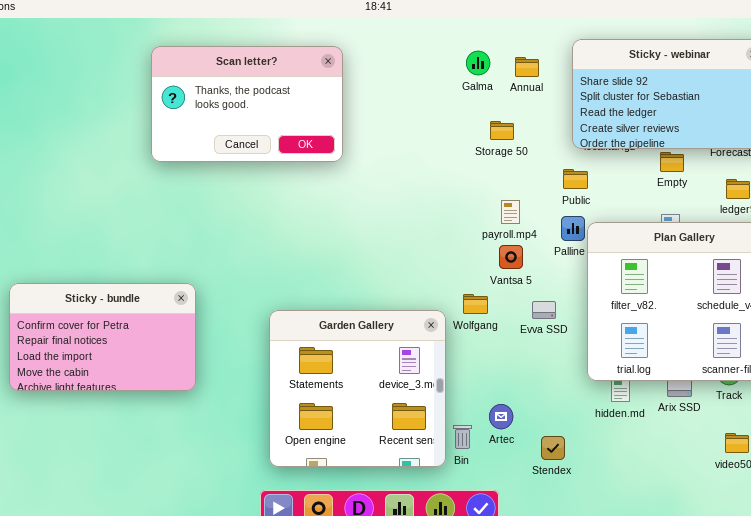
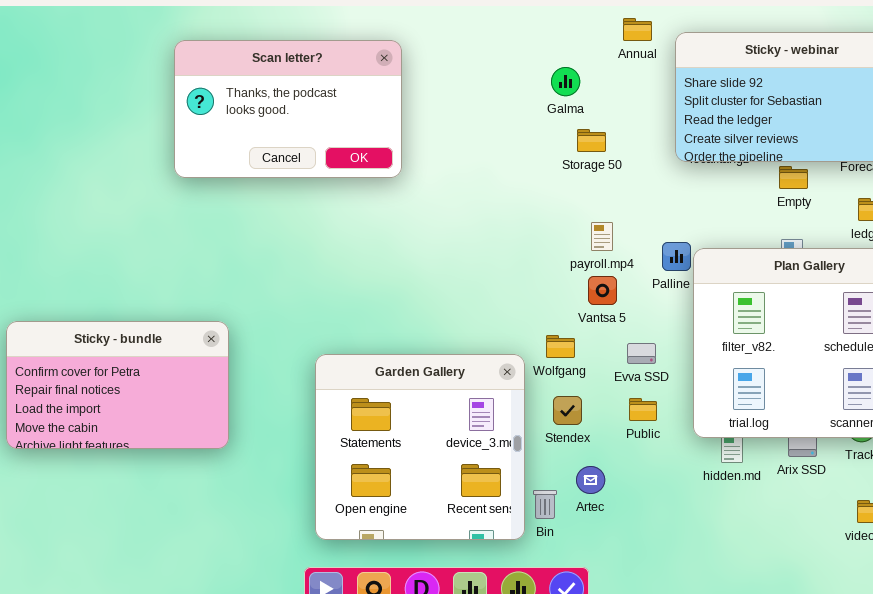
Galma: [466,51,490,75] -> [551,67,580,96], moved
Annual: [515,57,539,77] -> [623,18,652,41], moved
Public: [563,169,588,189] -> [629,398,657,421], moved
Stendex: [541,436,565,460] -> [553,396,582,425], moved

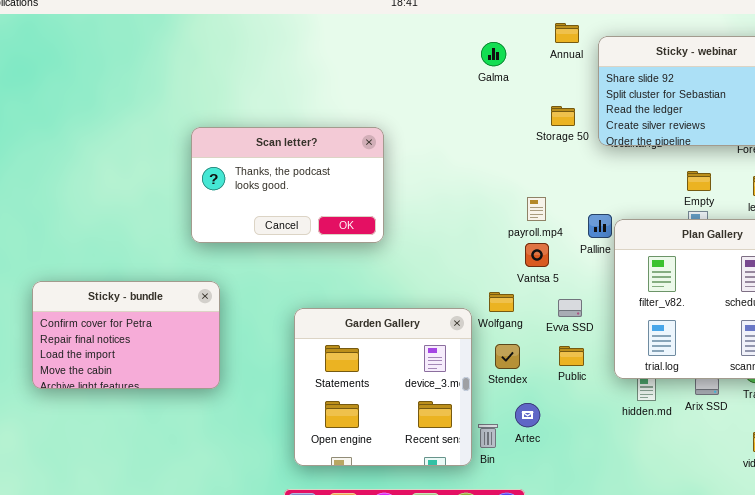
Scan letter?: [174,40,402,178] -> [191,127,384,243], moved
Galma: [551,67,580,96] -> [481,42,506,66], moved
Storage 50: [577,129,606,152] -> [551,106,575,126], moved
Empty: [779,166,808,189] -> [687,171,711,191], moved

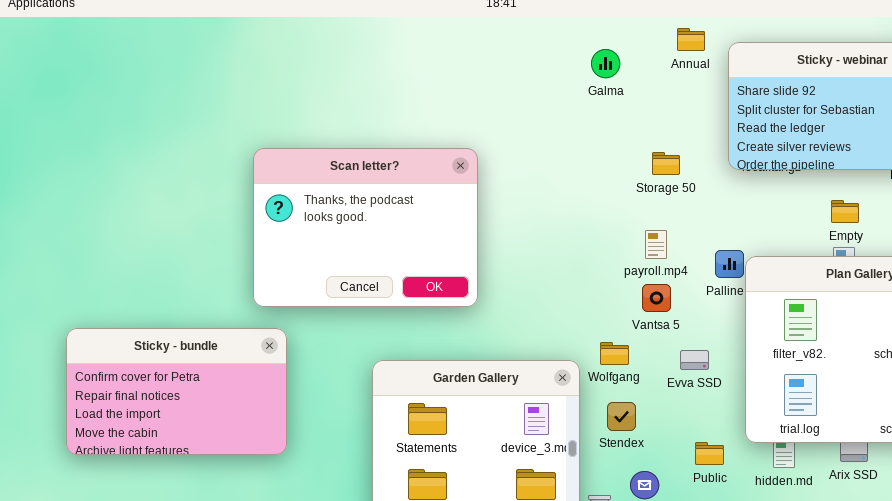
Storage 50: [551,106,575,126] -> [652,152,680,175], moved
Scan letter?: [191,127,384,243] -> [253,148,478,307], resized
Public: [559,346,584,366] -> [695,442,724,465], moved

